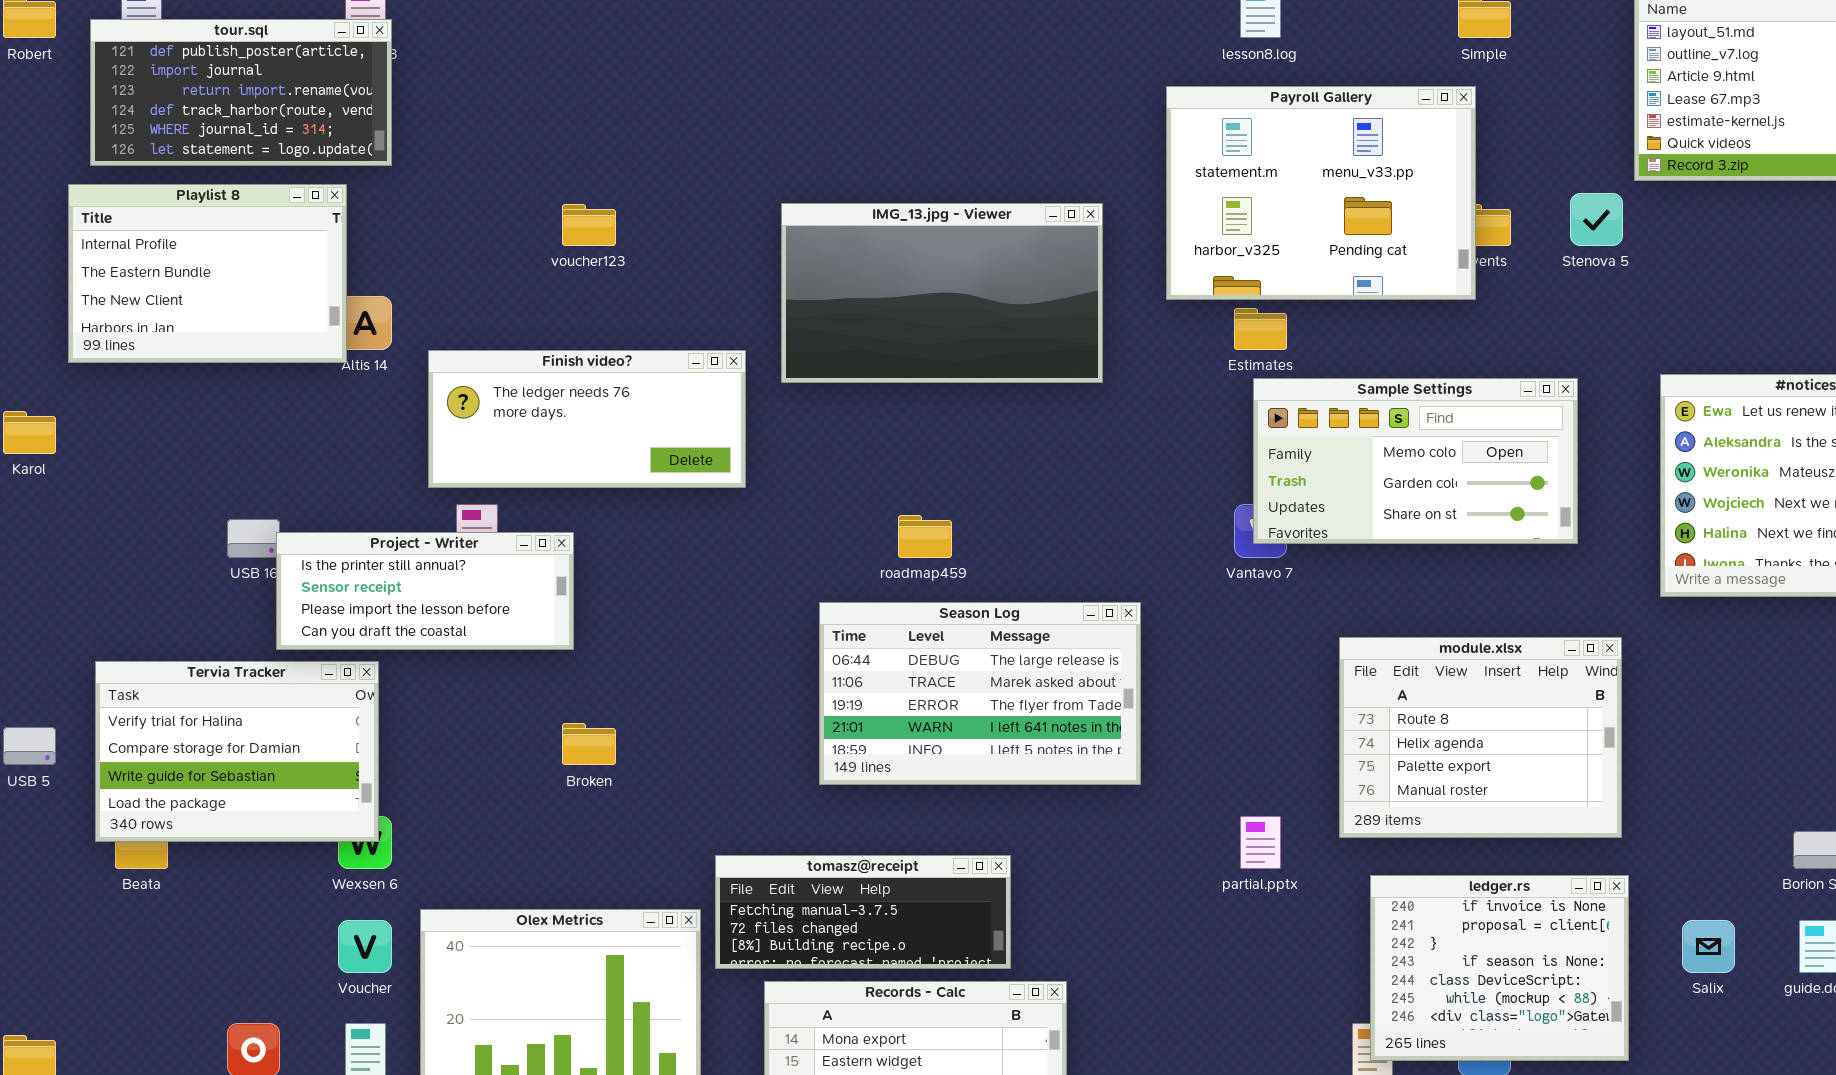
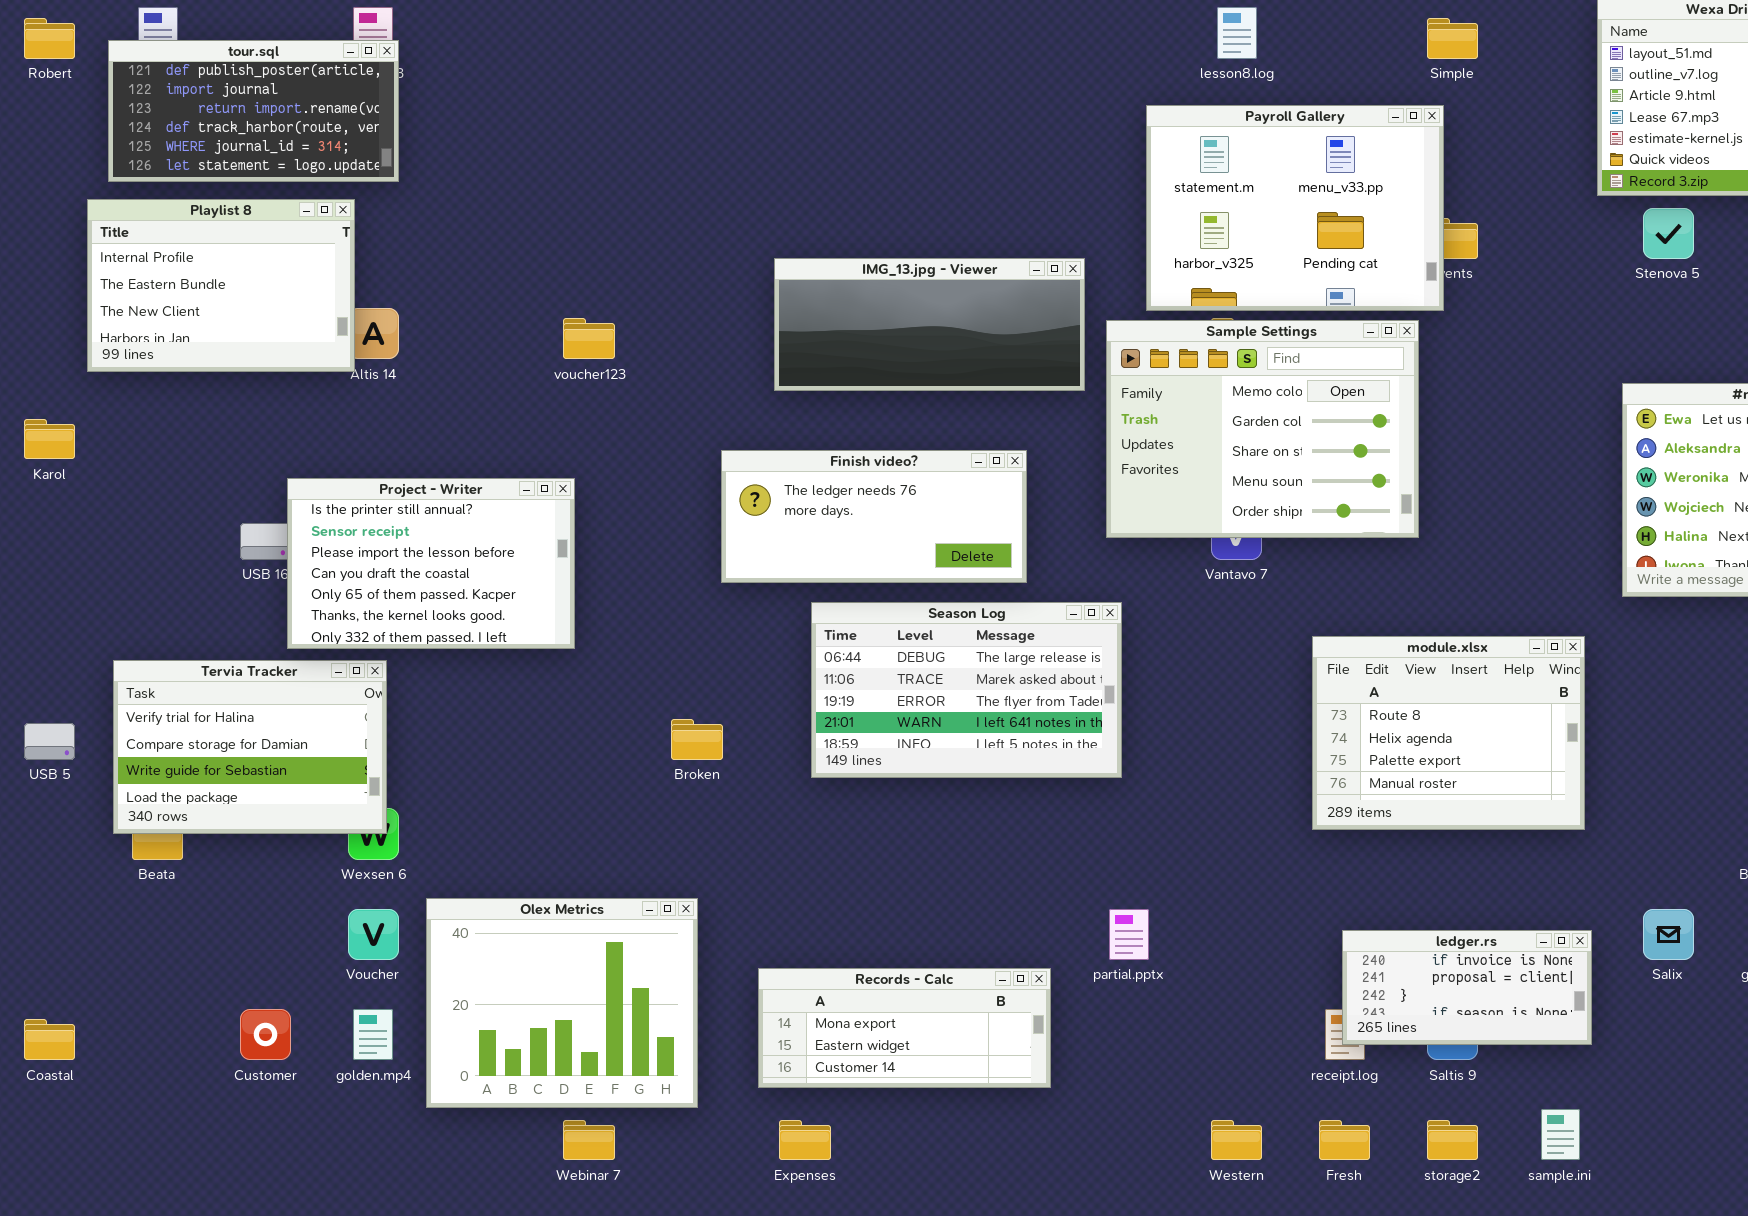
Stenova 5: [1570,193,1623,246] -> [1643,208,1694,259], moved
IMG_13.jpg - Viewer: [781,203,1103,383] -> [774,258,1085,391], resized
voucher123: [562,204,616,246] -> [563,318,615,359], moved
Finish video?: [428,350,746,488] -> [721,450,1027,583], moved
Sample Settings: [1253,378,1578,544] -> [1106,320,1419,538], moved, resized
Project - Writer: [276,532,574,650] -> [287,478,575,649], resized
Broken: [562,723,616,765] -> [671,719,723,760], moved
partial.pptx: [1240,816,1281,869] -> [1109,909,1149,960], moved
tomasz@receipt: [715,855,1011,969] -> none, closed
ledger.rs: [1370,875,1629,1061] -> [1342,930,1592,1045], resized

